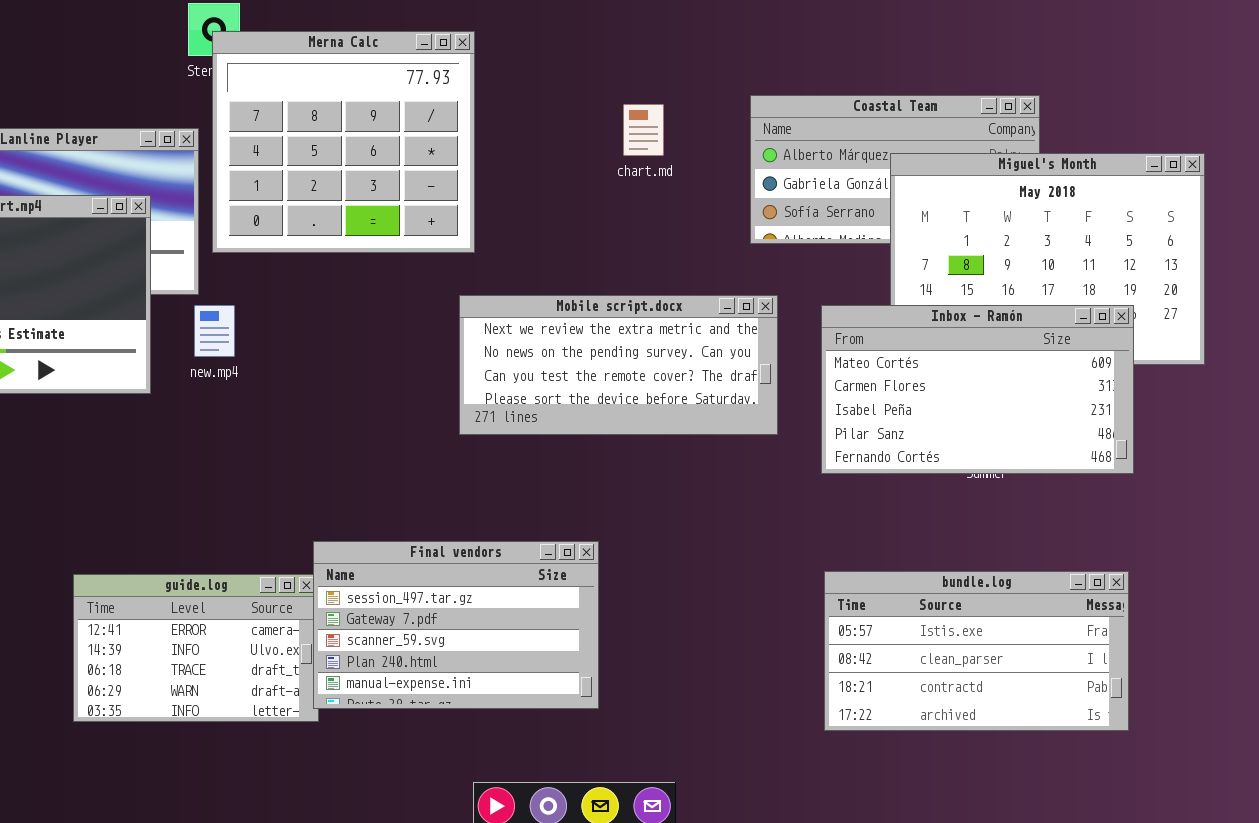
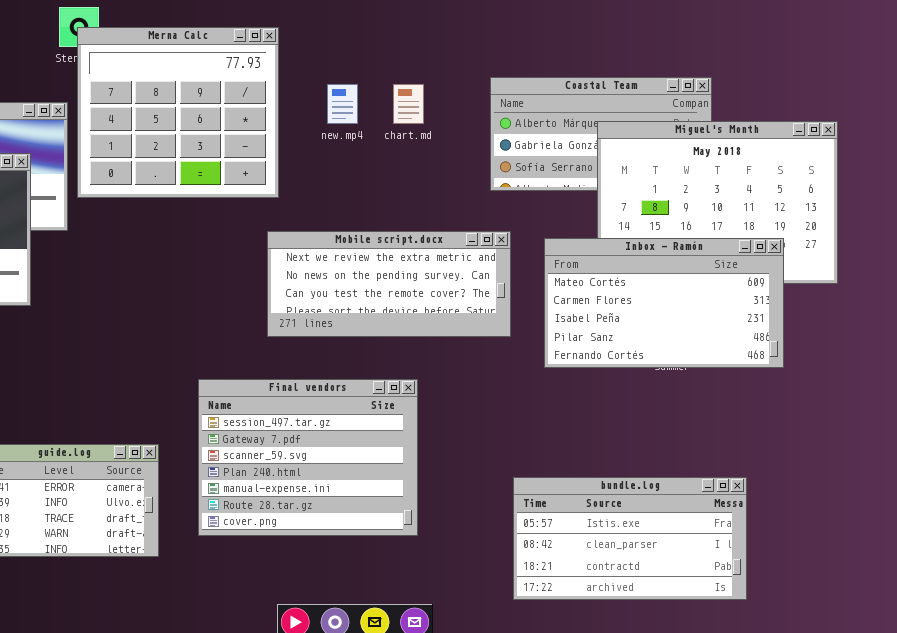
new.mp4: [194,305,235,357] -> [327,84,358,124], moved
Final vendors: [313,541,599,709] -> [198,379,418,536], moved, resized
bundle.log: [824,571,1129,731] -> [513,477,747,600], moved

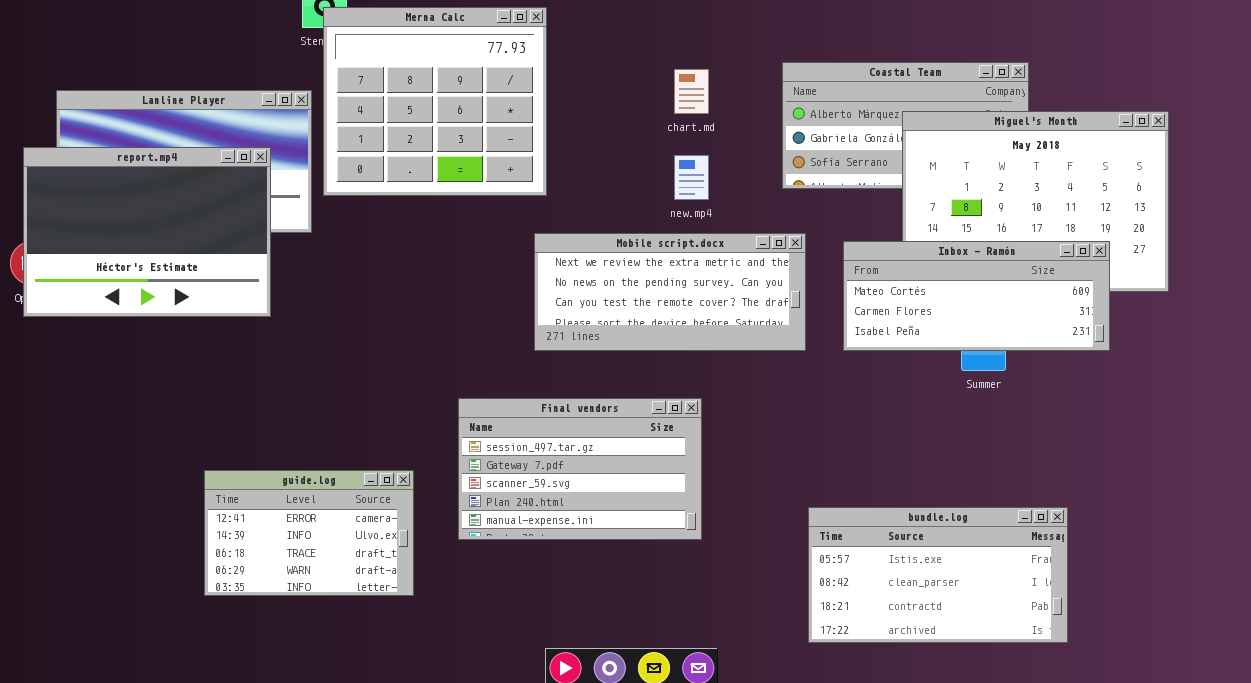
new.mp4: [327,84,358,124] -> [674,155,709,200], moved
Inbox - Ramón: [544,238,784,368] -> [843,241,1110,351], resized
Final vendors: [198,379,418,536] -> [458,398,702,540], resized

